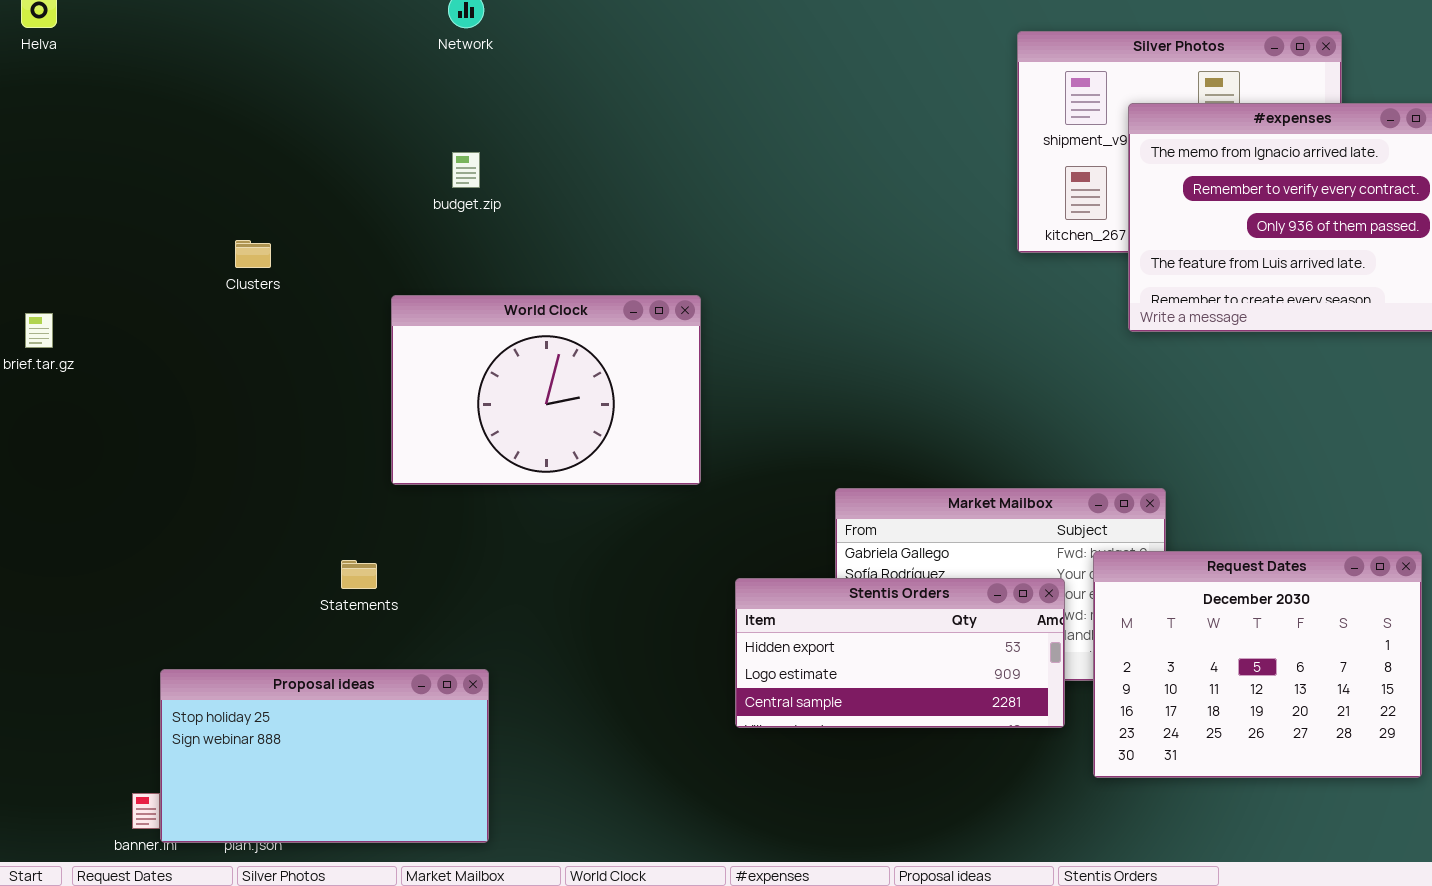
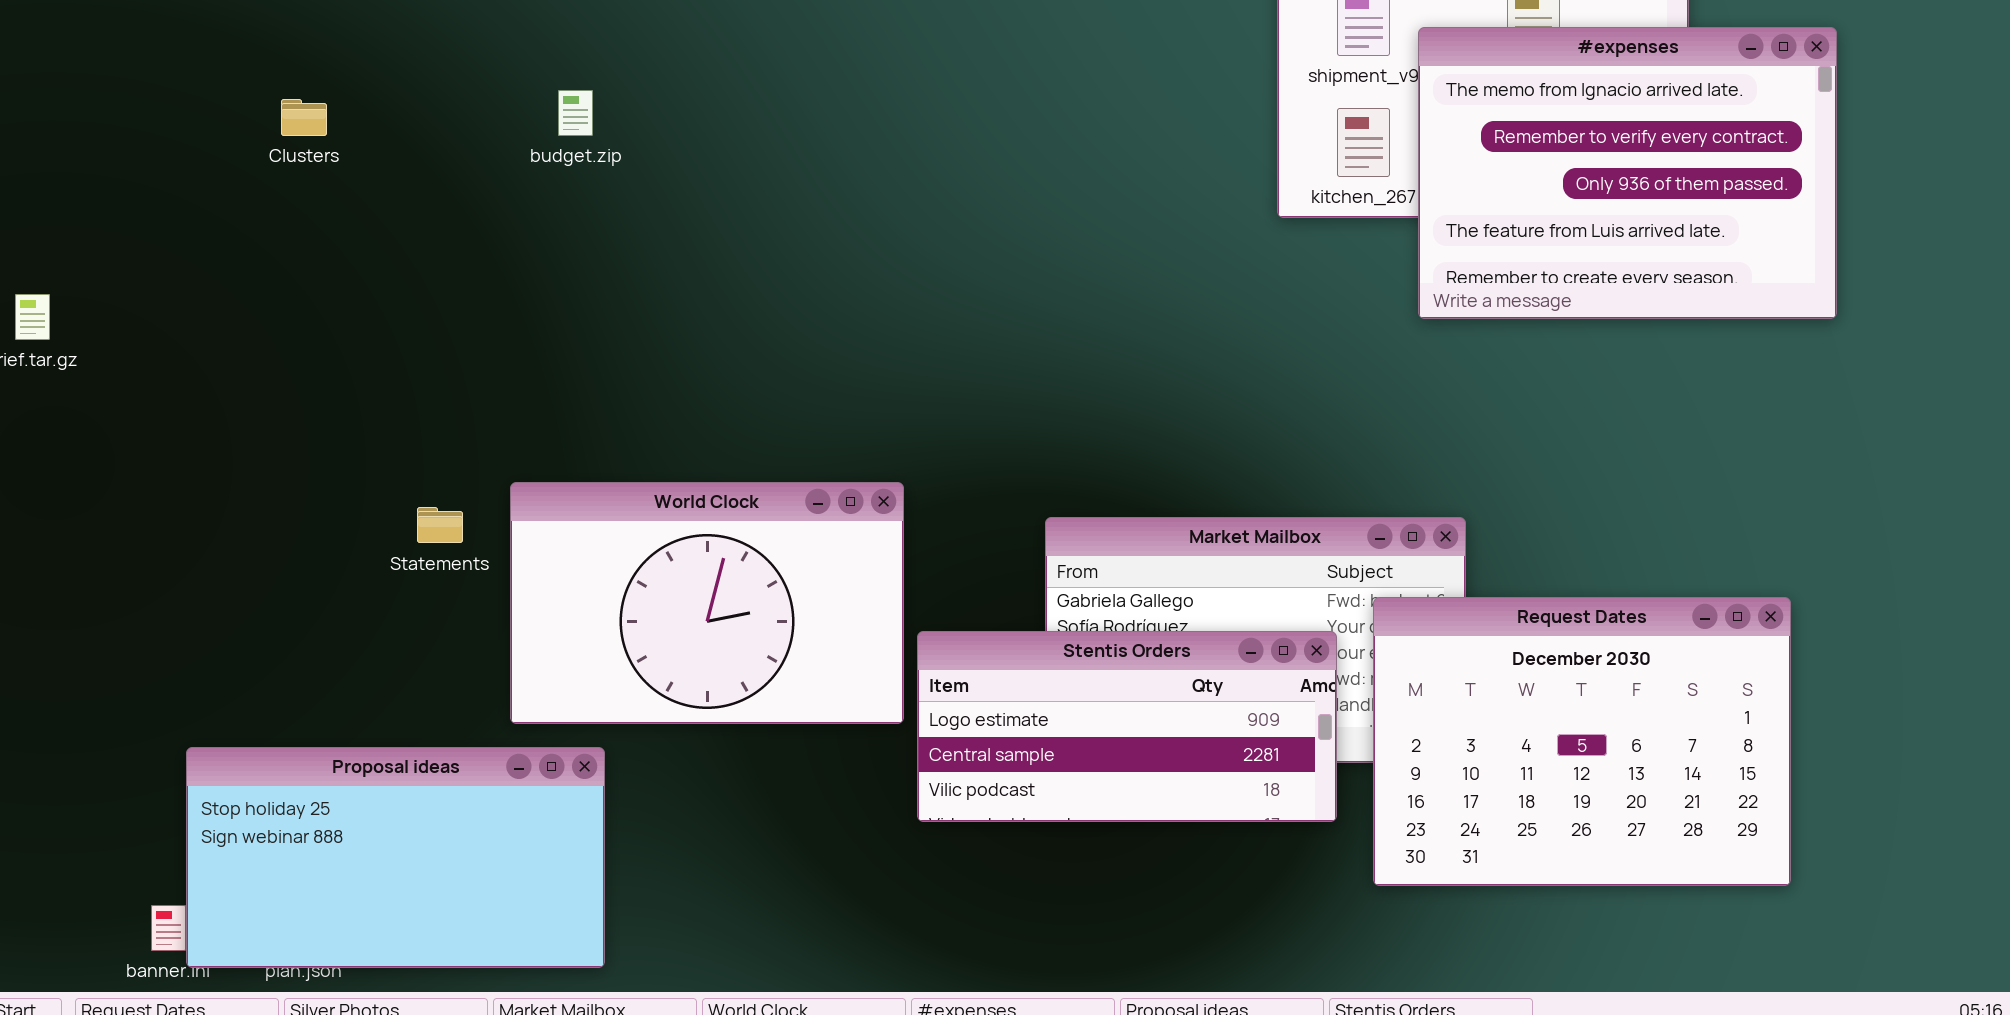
Clusters: [235,240,271,268] -> [281,99,327,136], moved
World Clock: [391,295,701,485] -> [510,482,904,724], moved
Statements: [341,560,377,589] -> [417,507,463,543], moved
Stentis Orders: [735,578,1065,728] -> [917,631,1337,822], scrolled down 1 row

